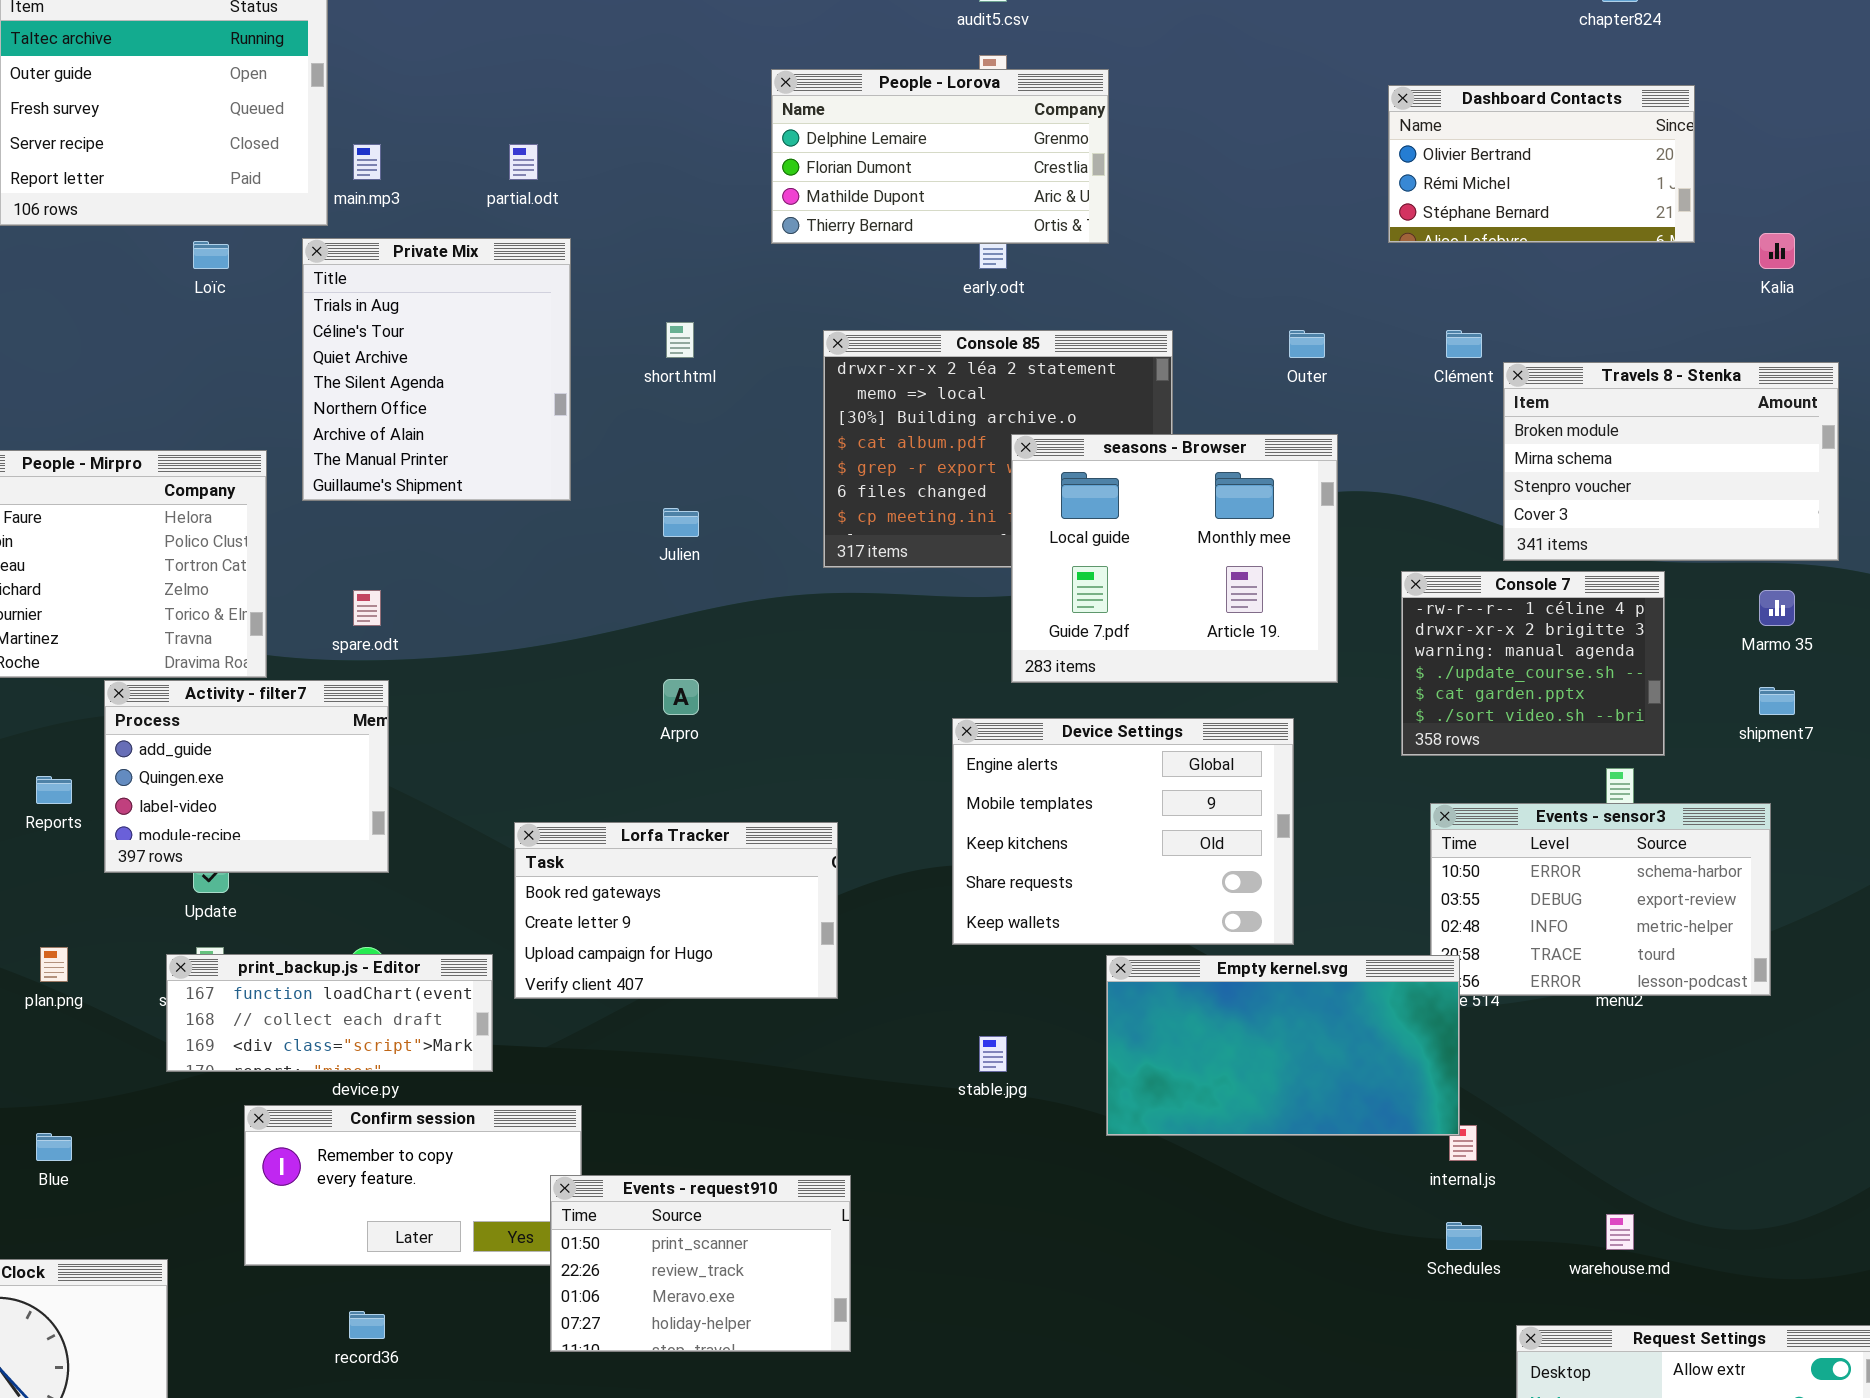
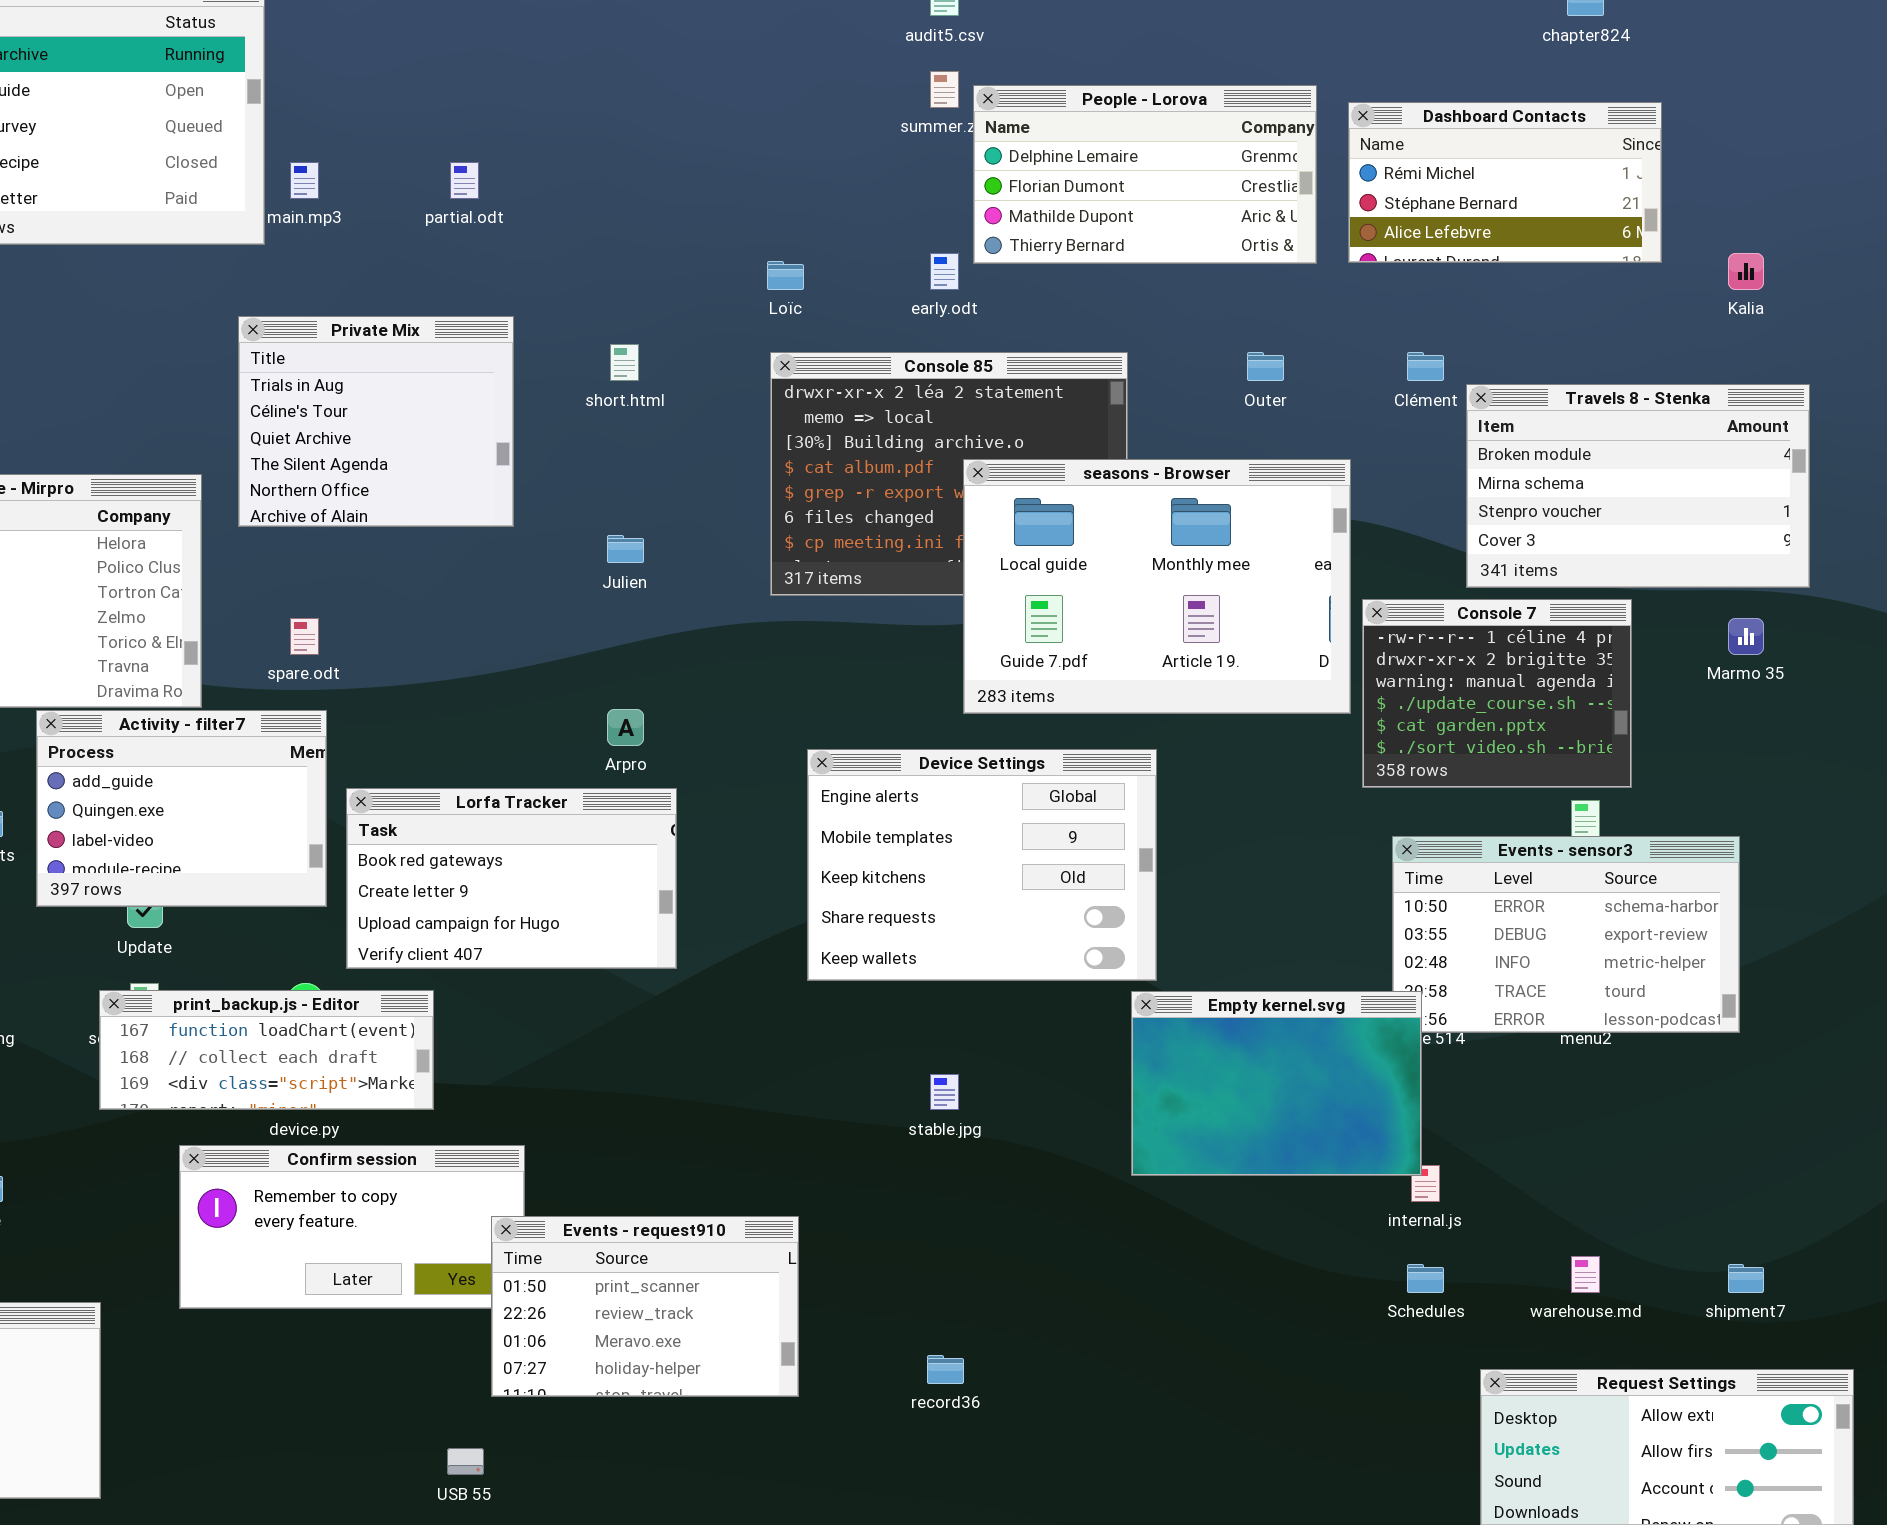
People - Lorova: [771,69,1109,244] -> [973,85,1317,264], moved
Dashboard Contacts: [1388,85,1695,243] -> [1348,102,1662,263], scrolled down 1 row
Private Mix: [302,238,571,501] -> [238,316,514,527], resized
Loïc: [193,241,229,269] -> [767,261,804,290], moved
seasons - Browser: [1011,434,1338,683] -> [963,459,1351,714], resized
shipment7: [1759,687,1795,715] -> [1728,1264,1764,1293], moved
Device Settings: [952,718,1294,945] -> [807,749,1157,981], moved
Lorfa Tracker: [514,822,838,999] -> [346,788,677,969], moved
Empty kernel.svg: [1106,955,1460,1136] -> [1131,991,1422,1176], resized
record36: [349,1311,385,1339] -> [927,1355,964,1384], moved

